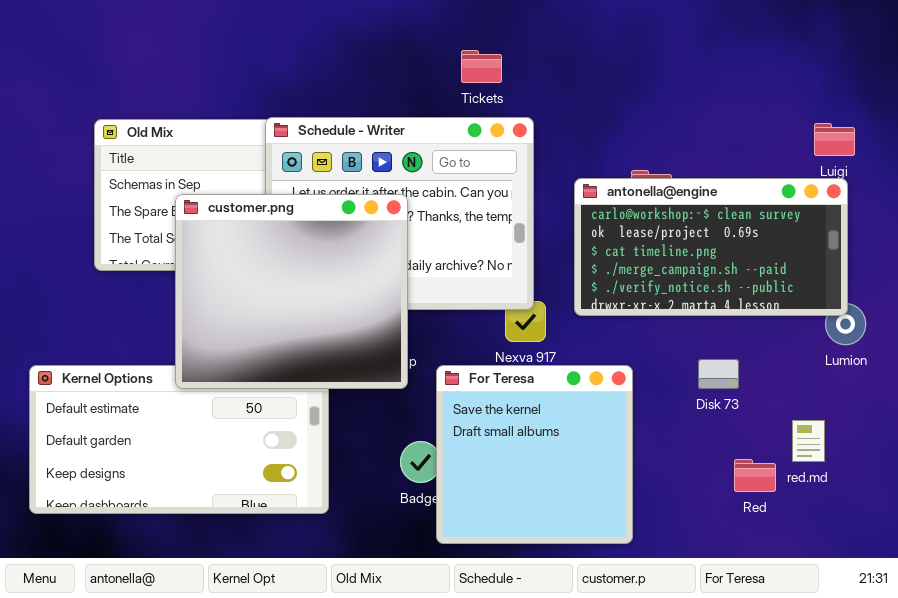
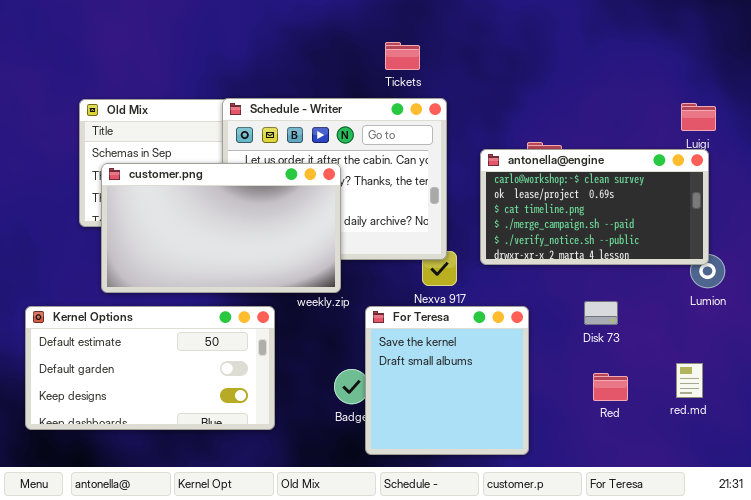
customer.png: [175,194,408,389] -> [101,163,341,293], resized
red.md: [792,420,825,462] -> [676,363,703,398], moved
Red: [734,459,776,492] -> [593,373,628,401], moved

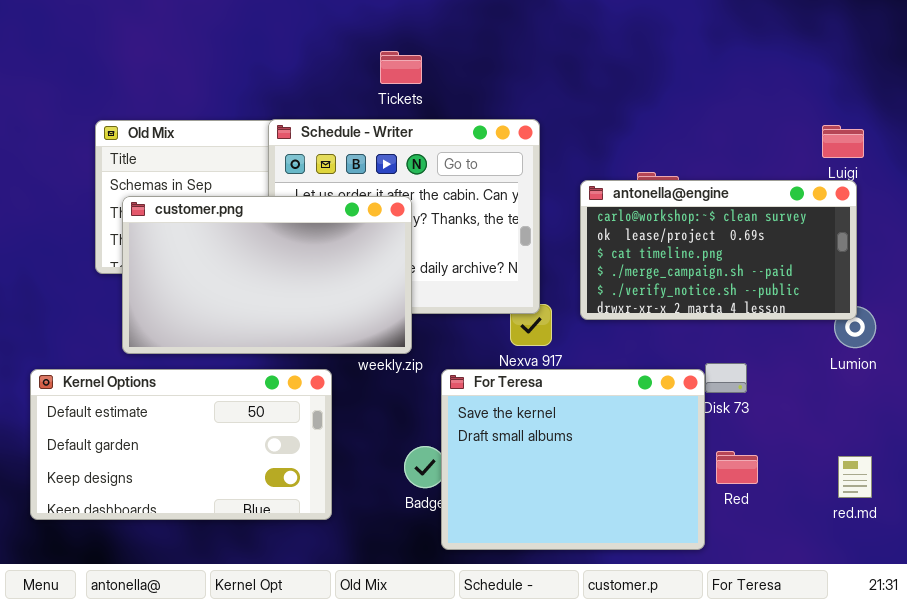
Tickets: [385,42,420,70] -> [380,51,422,84], moved
For Teresa: [365,306,529,455] -> [441,369,705,550], resized
red.md: [676,363,703,398] -> [838,456,872,498], moved

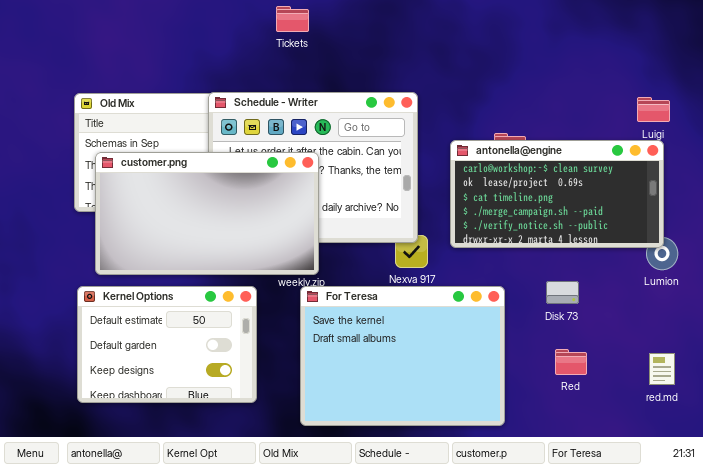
Tickets: [380,51,422,84] -> [276,6,309,32], moved
Kernel Options: [30,369,332,520] -> [77,286,257,403], resized
For Teresa: [441,369,705,550] -> [300,286,505,426], moved

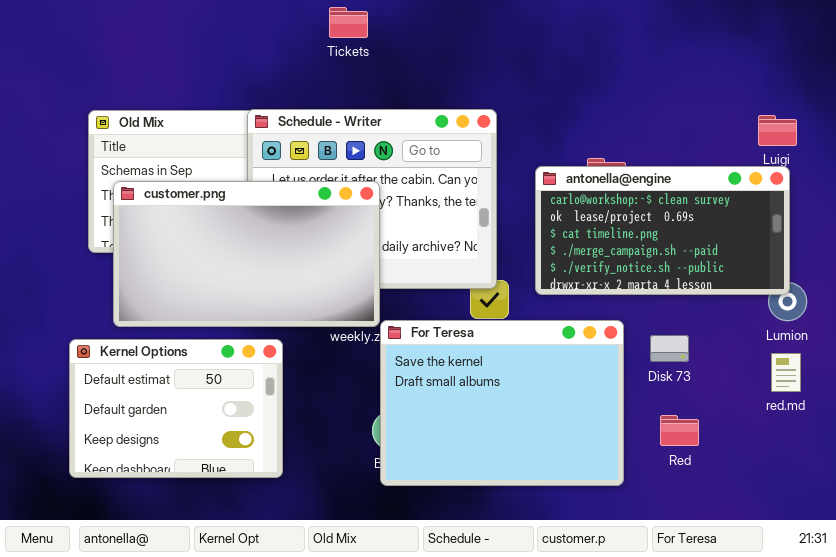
Kernel Options: [77,286,257,403] -> [69,339,283,478], moved
For Teresa: [300,286,505,426] -> [380,320,624,486], moved
red.md: [649,353,675,385] -> [771,353,801,392], moved

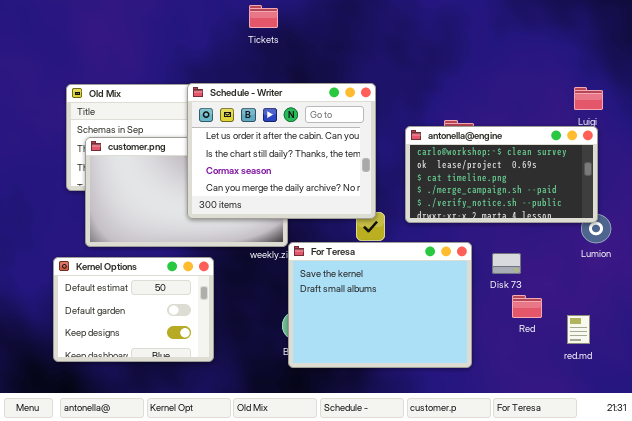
Schedule - Writer: [247,109,497,289] -> [187,83,376,219], raised
red.md: [771,353,801,392] -> [567,315,590,344], moved
Red: [660,415,699,446] -> [512,295,542,318], moved

